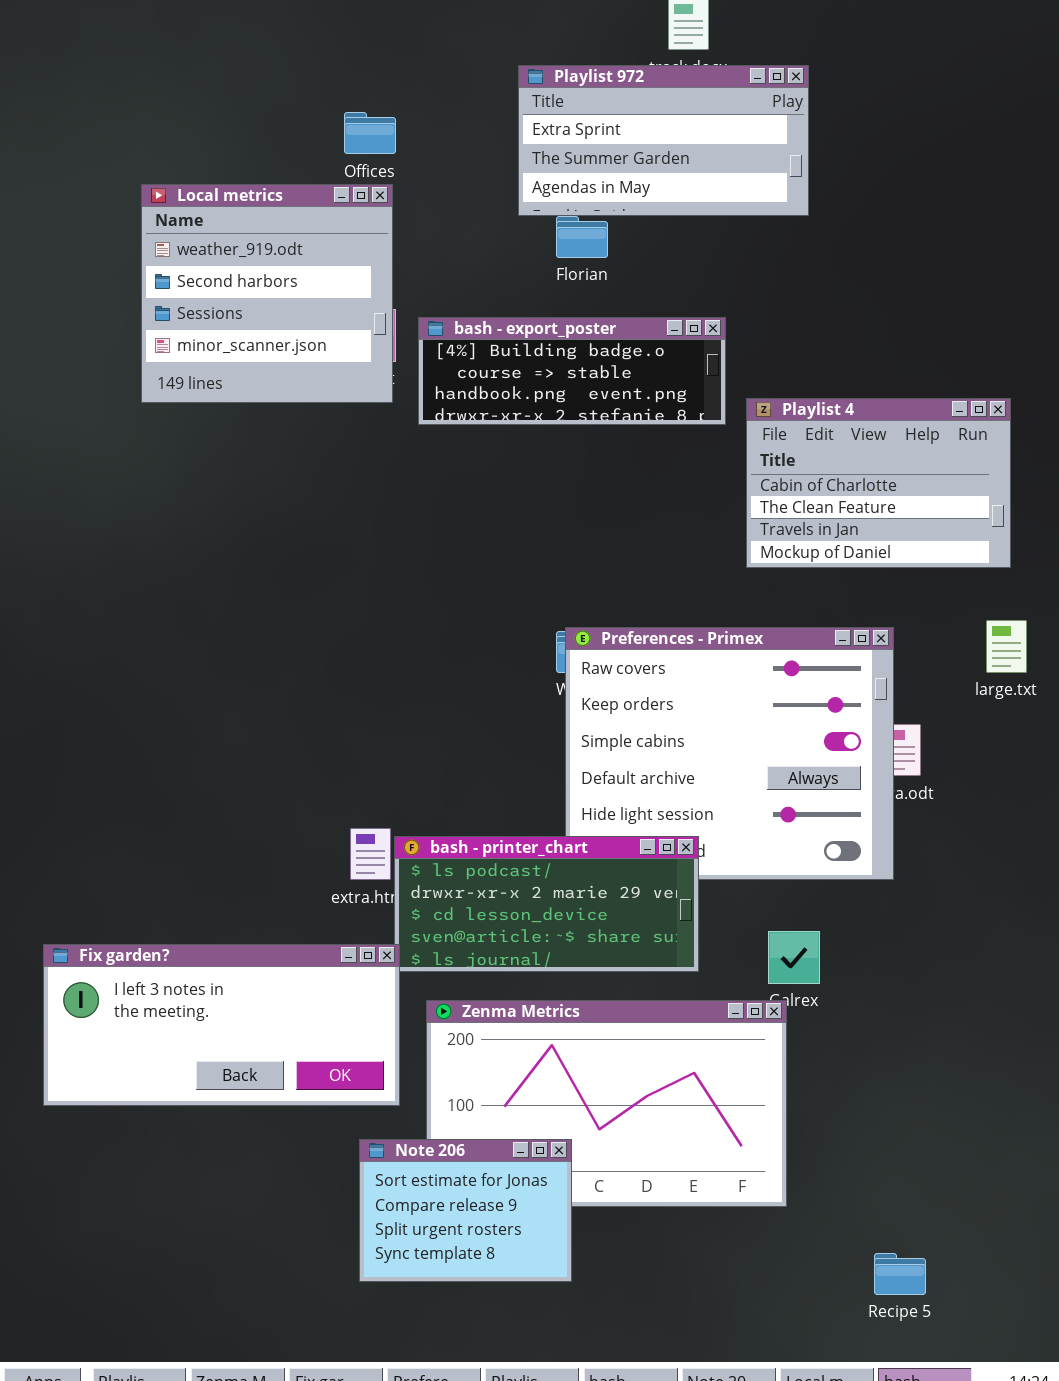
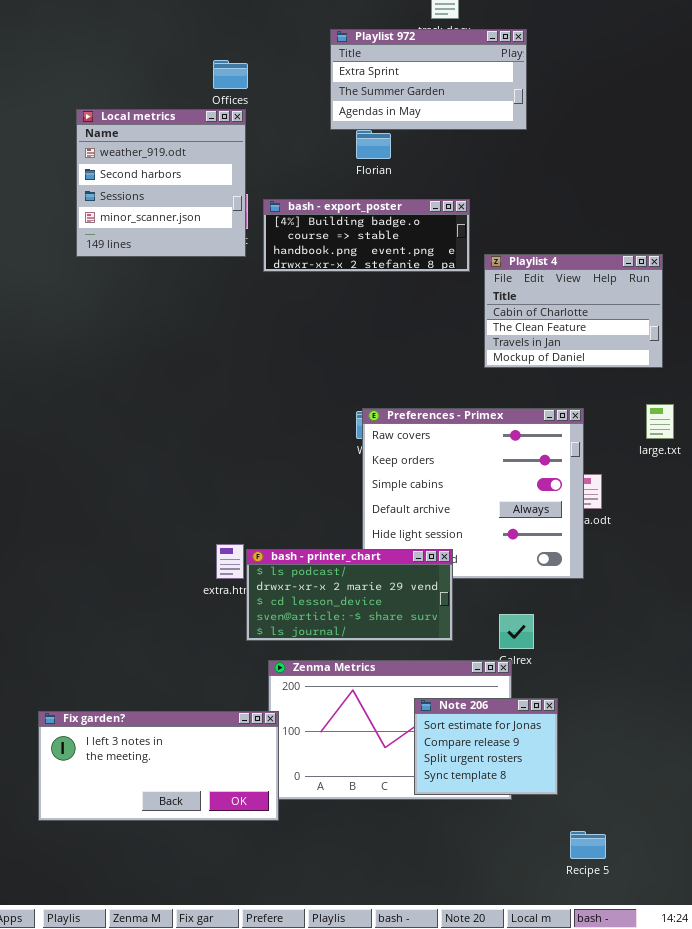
Fix garden?: [43,944,400,1106] -> [38,711,279,821], moved
Note 206: [359,1139,572,1282] -> [414,698,558,795], moved

